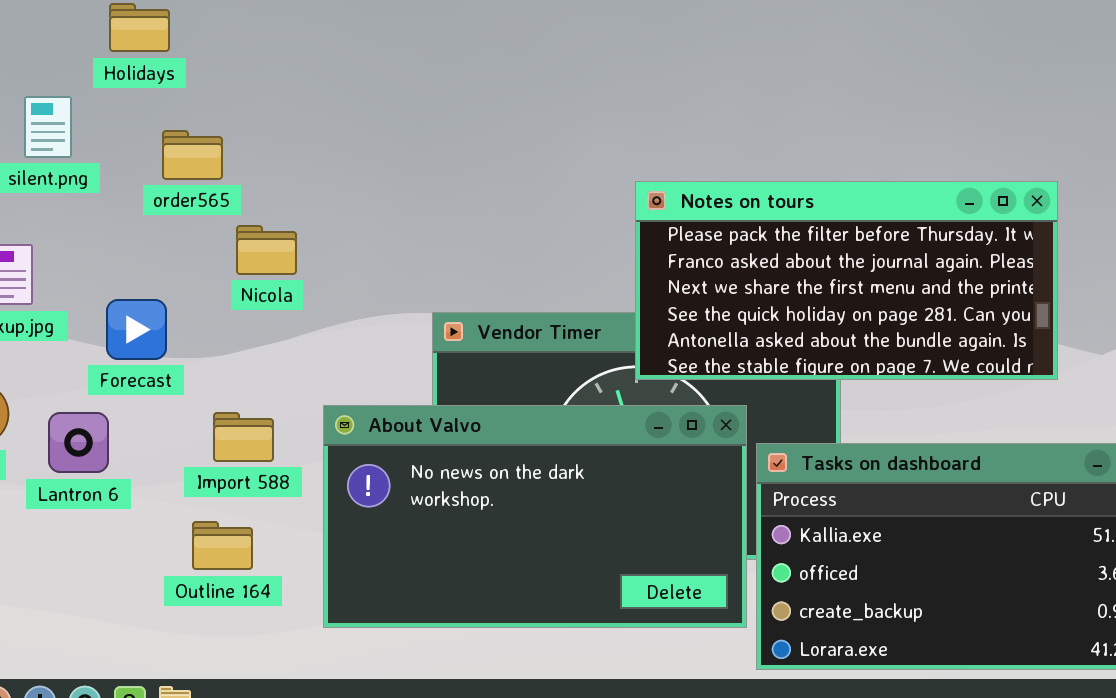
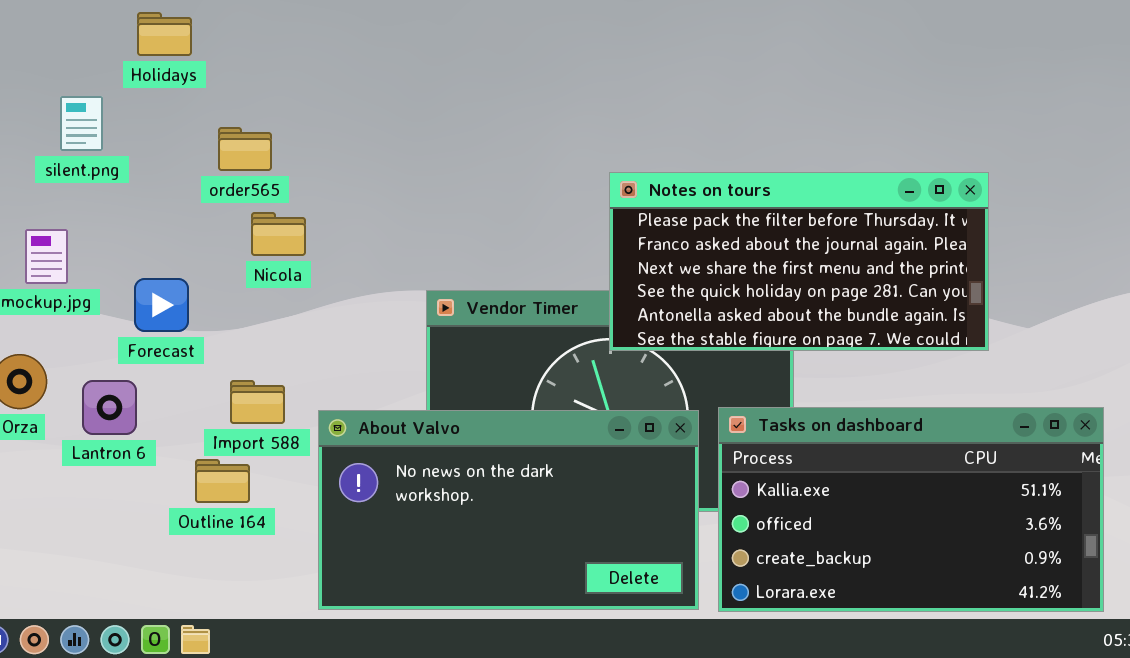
order565: [162,130,223,180] -> [218,127,272,171], moved
About Valvo: [323,405,747,628] -> [318,410,699,610], moved
Outline 164: [192,521,253,570] -> [195,459,250,503], moved

